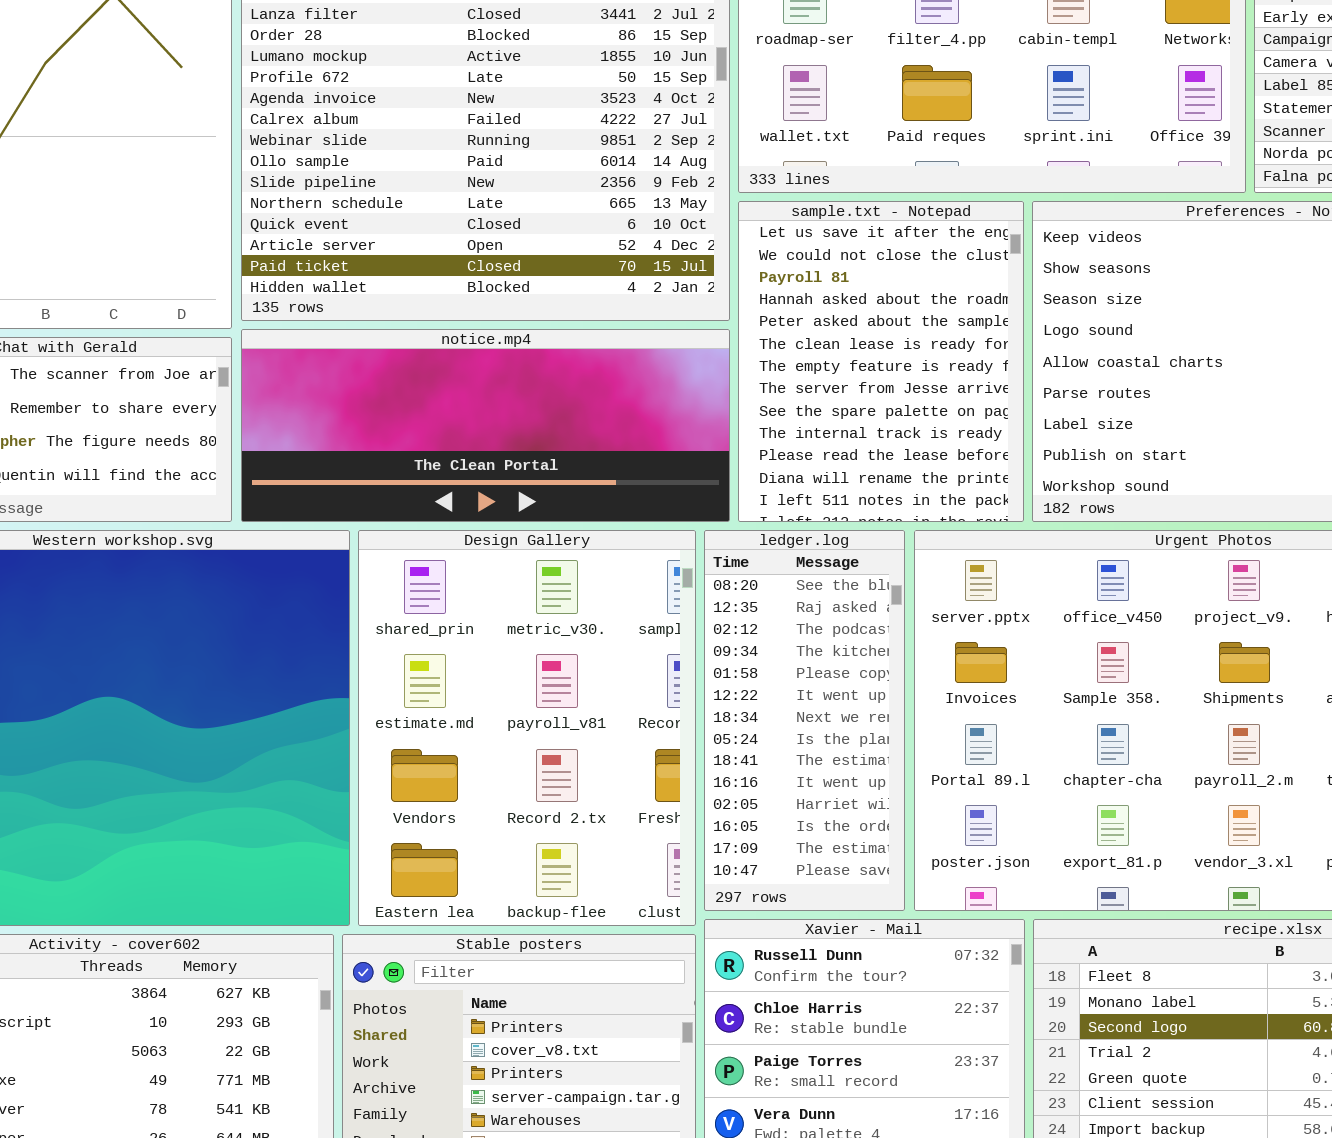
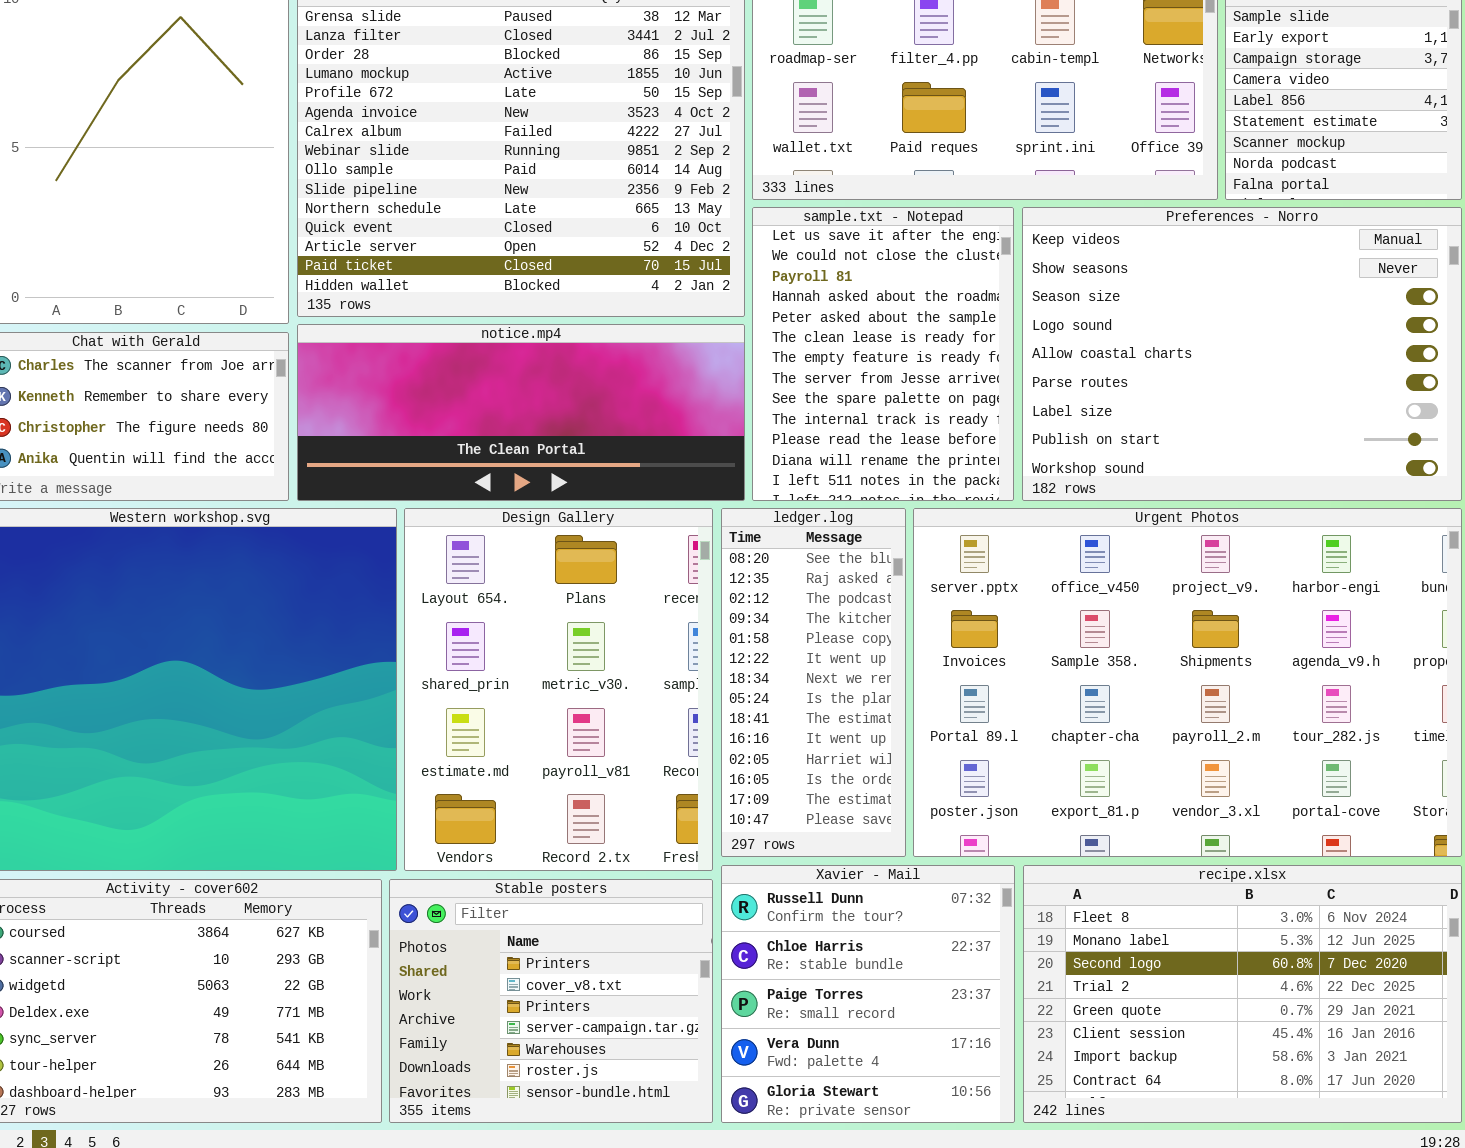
Design Gallery: [358,530,696,926] -> [404,508,713,871], scrolled up 1 row

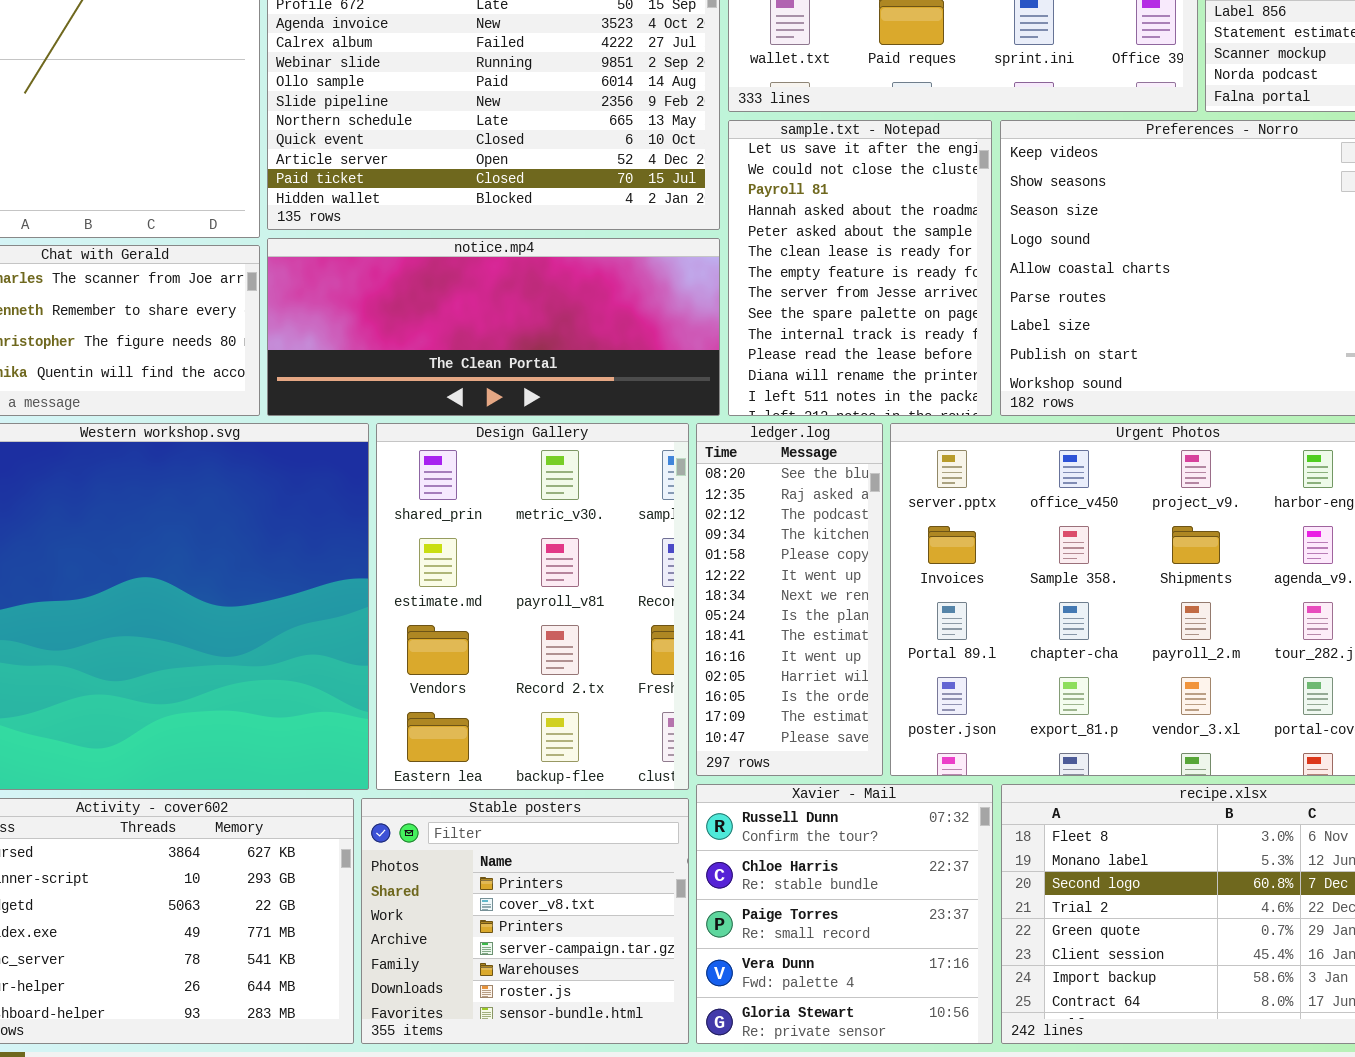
Design Gallery: [404,508,713,871] -> [376,423,689,790], scrolled down 1 row

